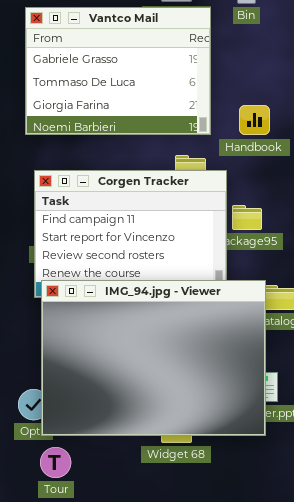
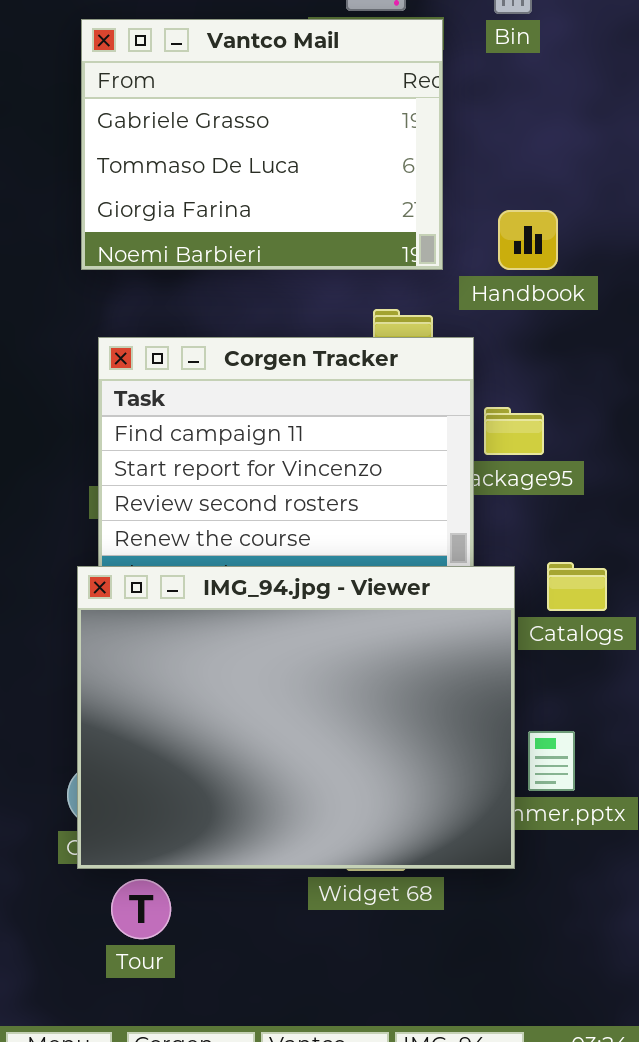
IMG_94.jpg - Viewer: [41,280,266,436] -> [77,566,515,869], moved

